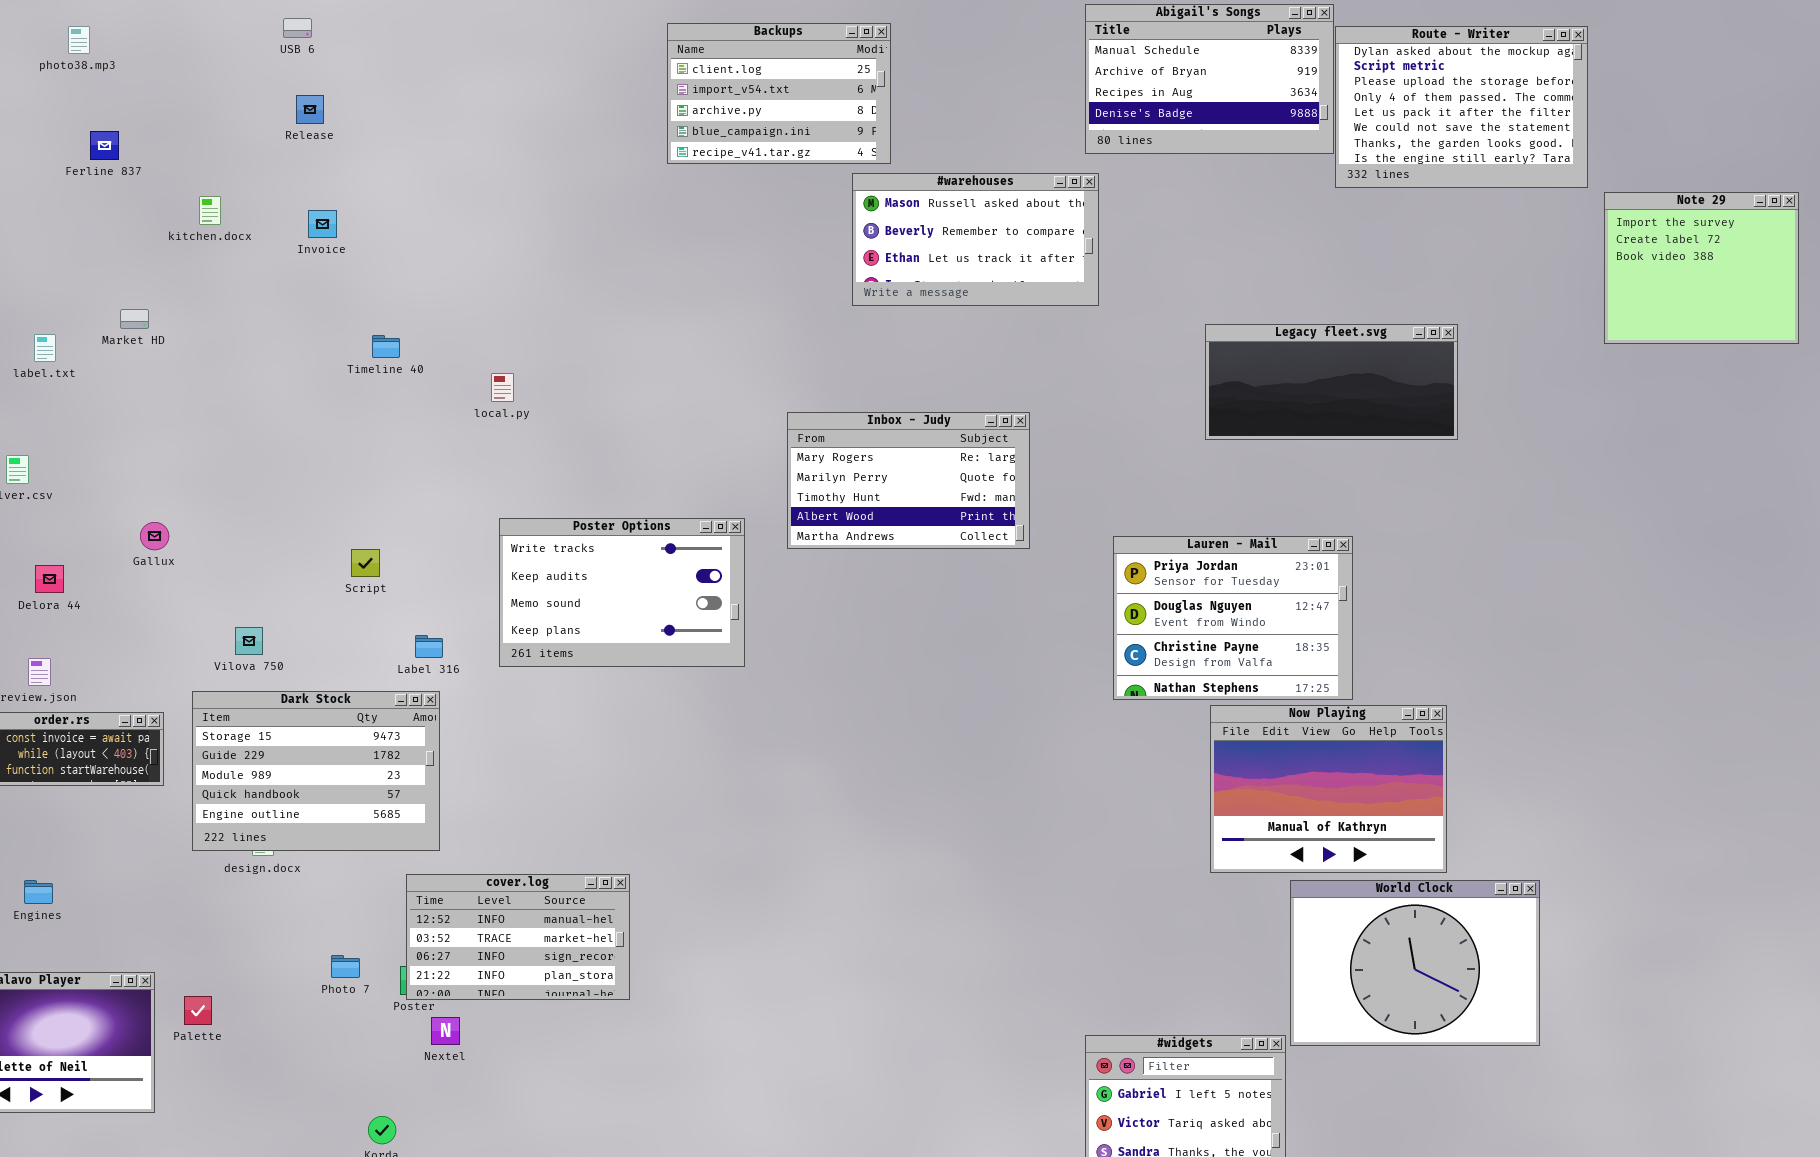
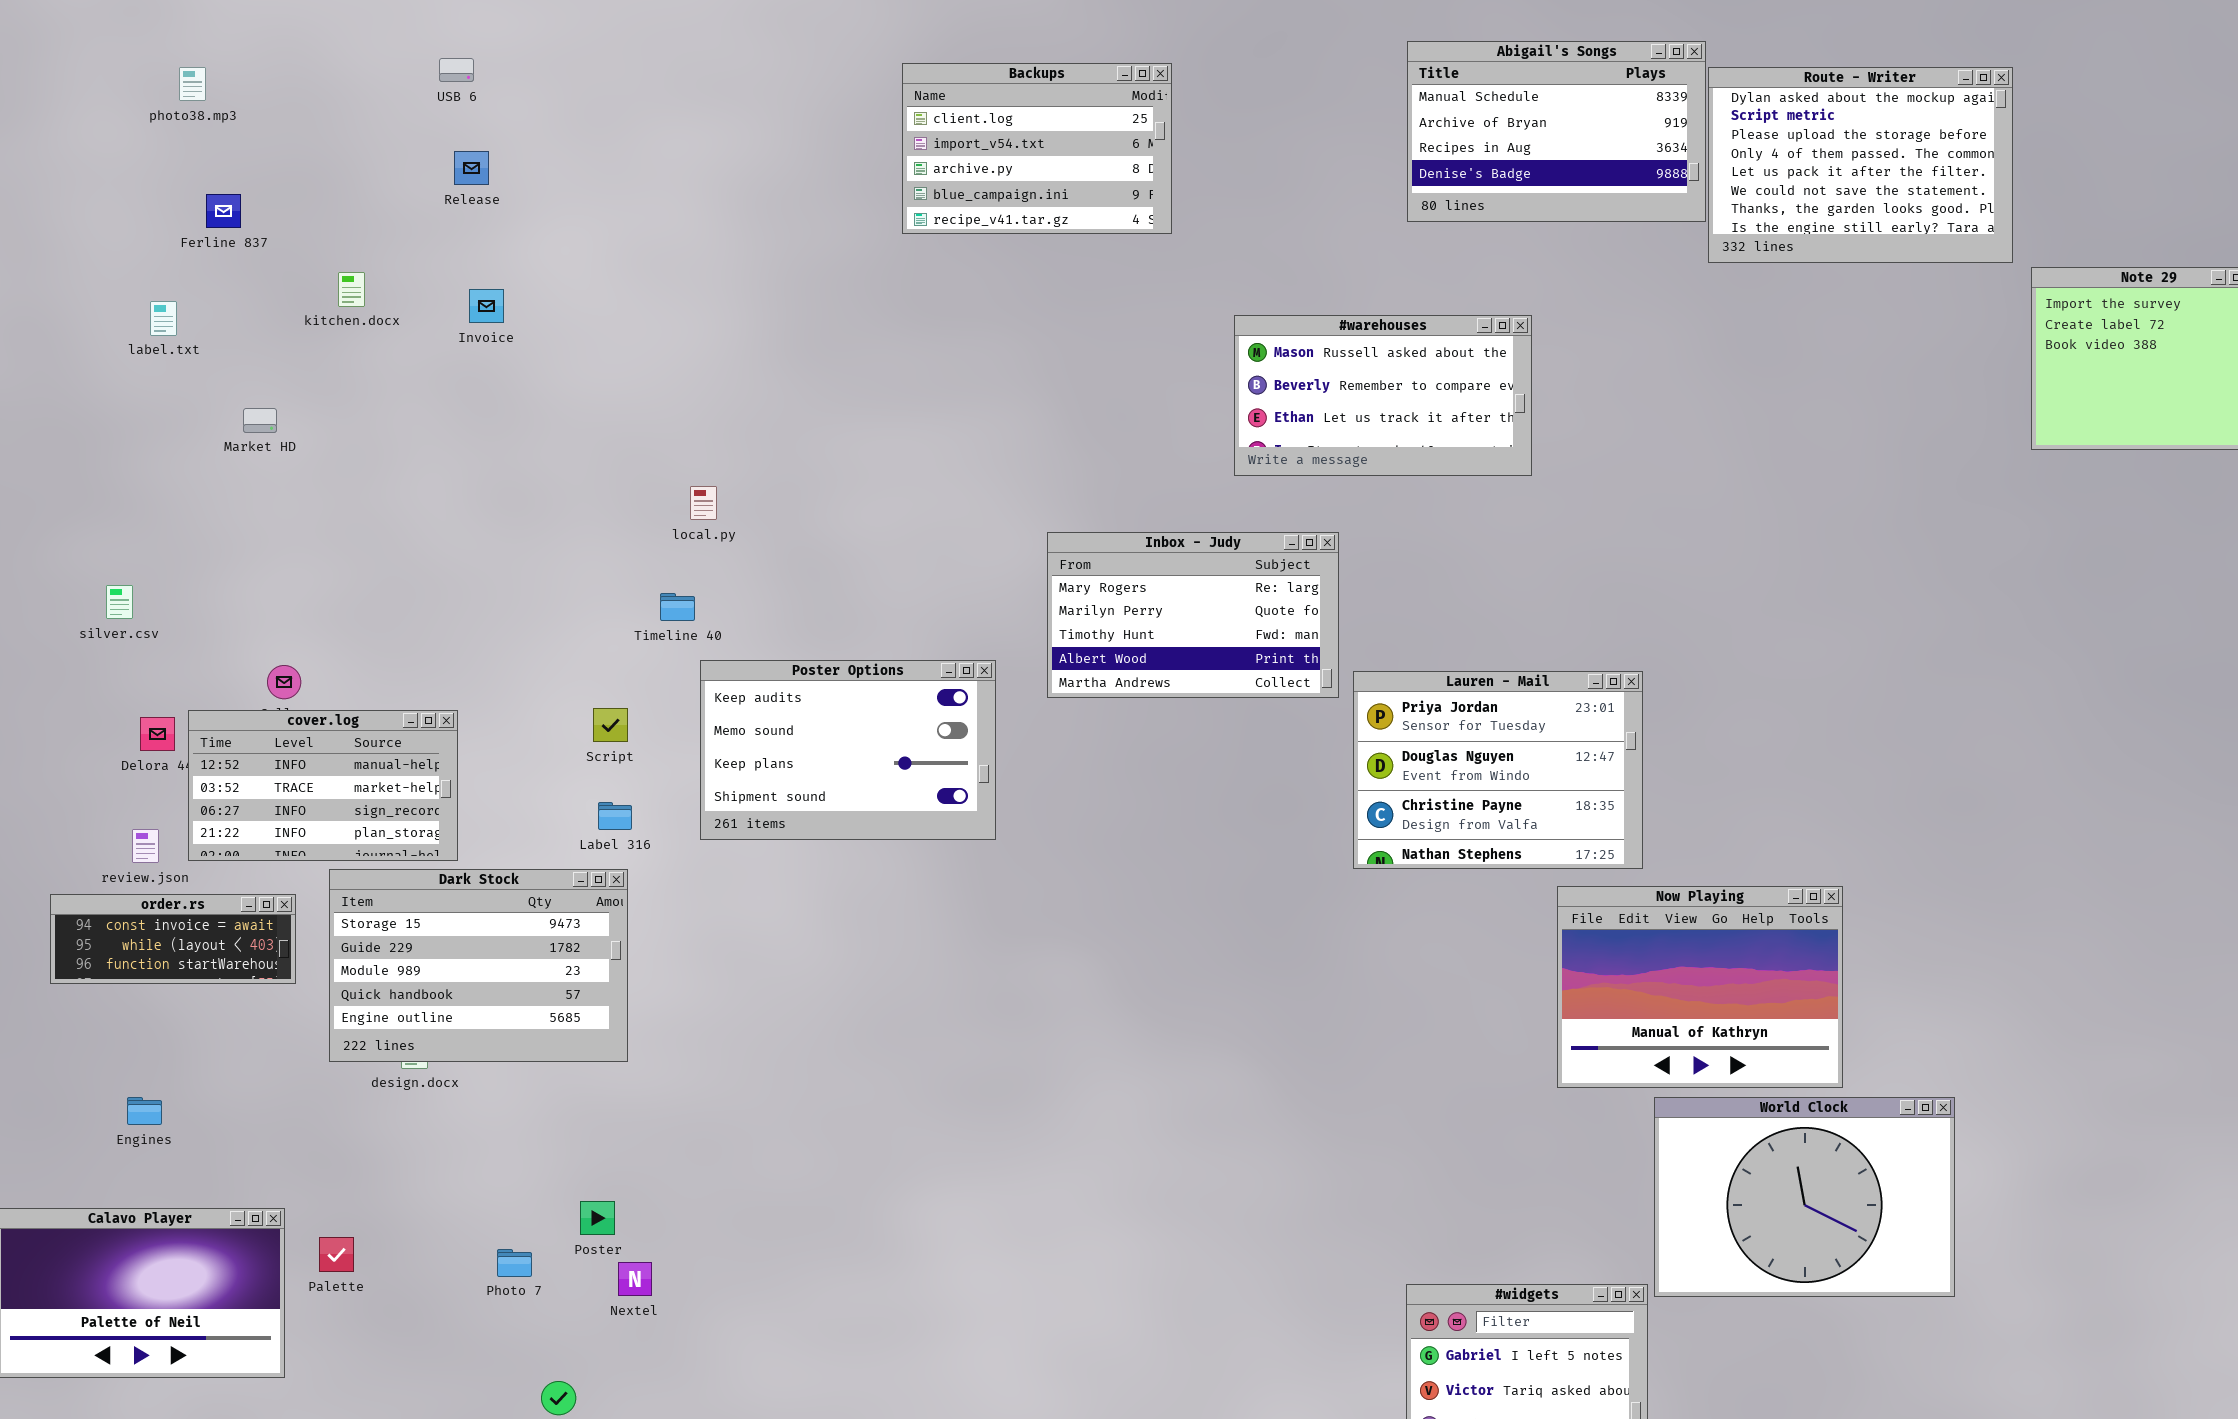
#warehouses: [852,173,1099,306] -> [1234,315,1532,476], moved
Legacy fleet.svg: [1205,324,1458,440] -> none, closed
label.txt: [34,334,56,362] -> [150,301,177,336], moved
Timeline 40: [372,335,400,358] -> [660,593,695,621], moved
Poster Options: [499,518,745,667] -> [700,660,996,840], scrolled down 1 row
Lauren - Mail: [1113,536,1353,700] -> [1353,671,1643,869], moved
Script: [351,549,380,577] -> [593,708,628,742], moved
cover.log: [406,874,630,1000] -> [188,710,458,861], moved
Photo 7: [331,955,360,978] -> [497,1249,532,1277], moved

